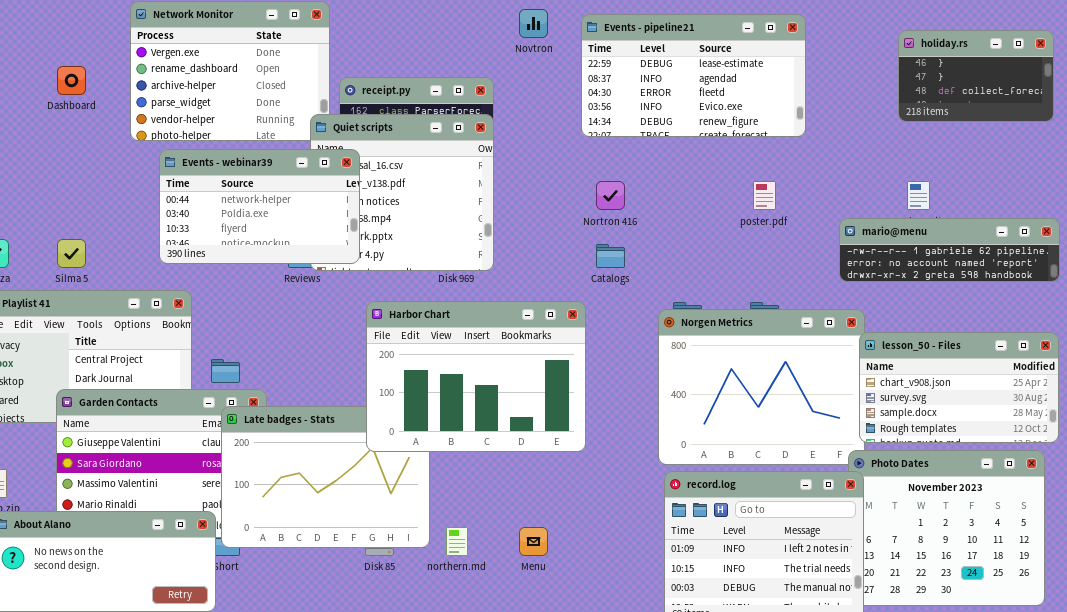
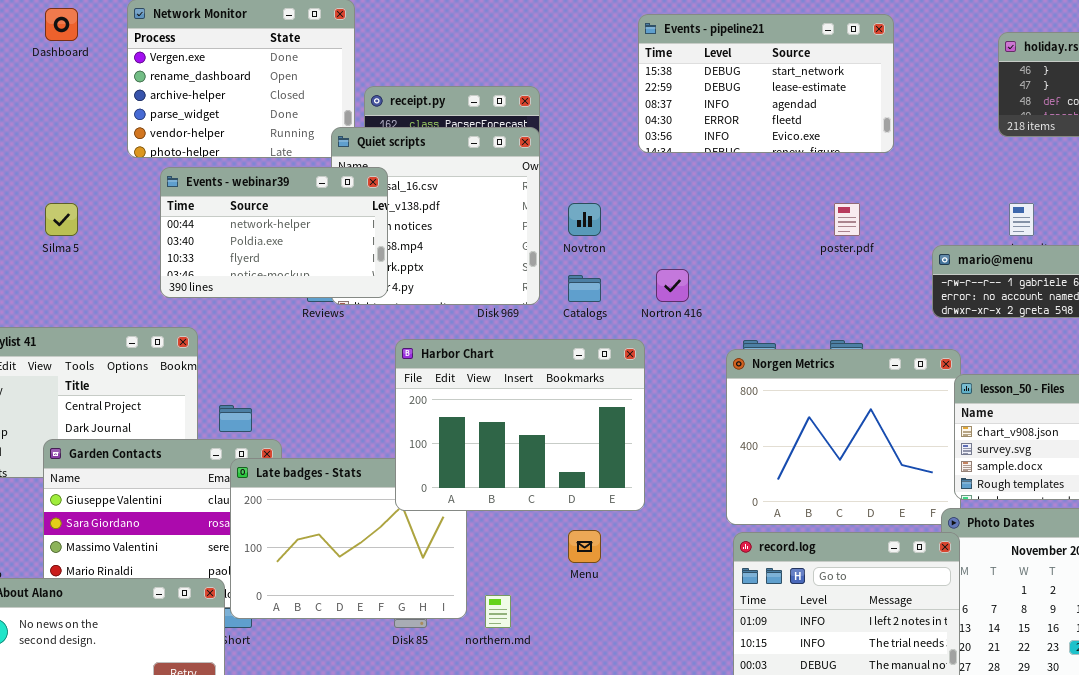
Novtron: [519,9,548,38] -> [568,203,601,236], moved
Events - pipeline21: [581,14,806,137] -> [638,14,894,153], scrolled up 1 row
Dashboard: [57,66,86,95] -> [45,8,78,41], moved
Nortron 416: [596,181,625,210] -> [656,269,689,302], moved
Silma 5: [57,239,86,268] -> [45,203,78,236], moved
Catalogs: [596,244,625,268] -> [568,275,601,302], moved
Menu: [519,527,548,556] -> [568,530,601,563], moved

